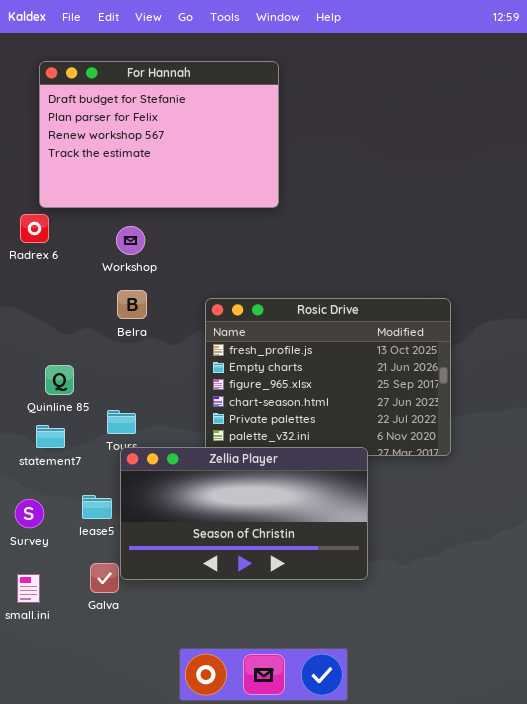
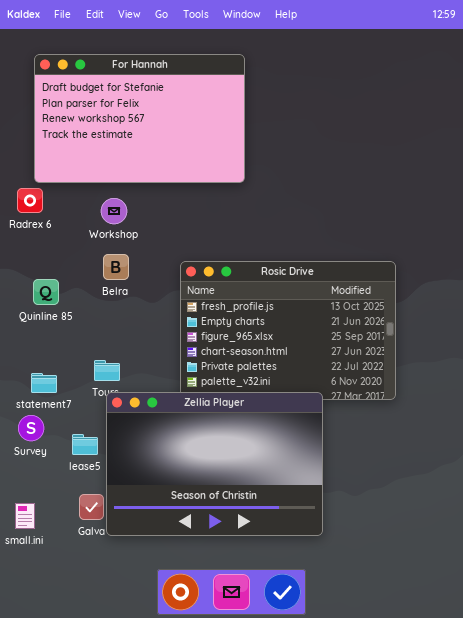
Quinline 85: [45,365,74,395] -> [33,279,59,305], moved
Zellia Player: [120,447,368,580] -> [106,392,323,536], resized
Survey: [15,499,44,528] -> [18,415,44,441], moved

